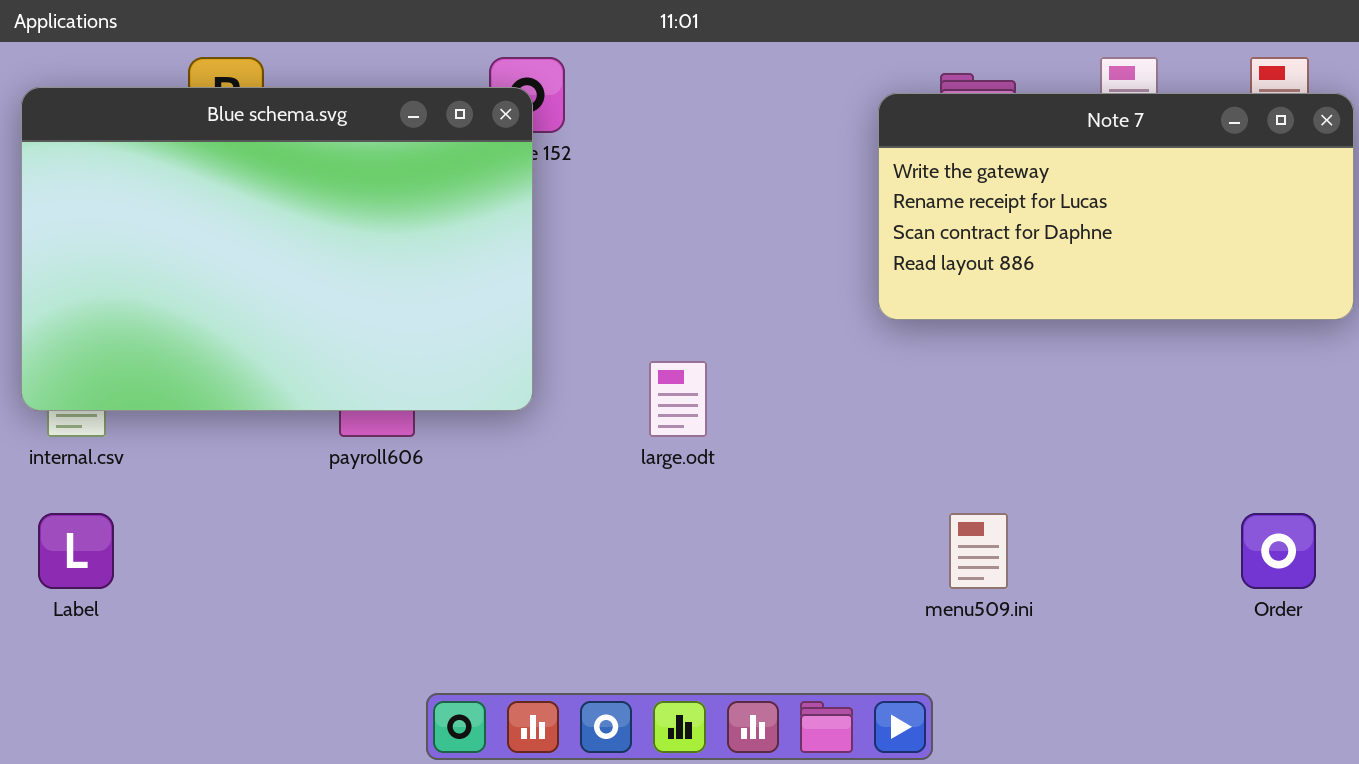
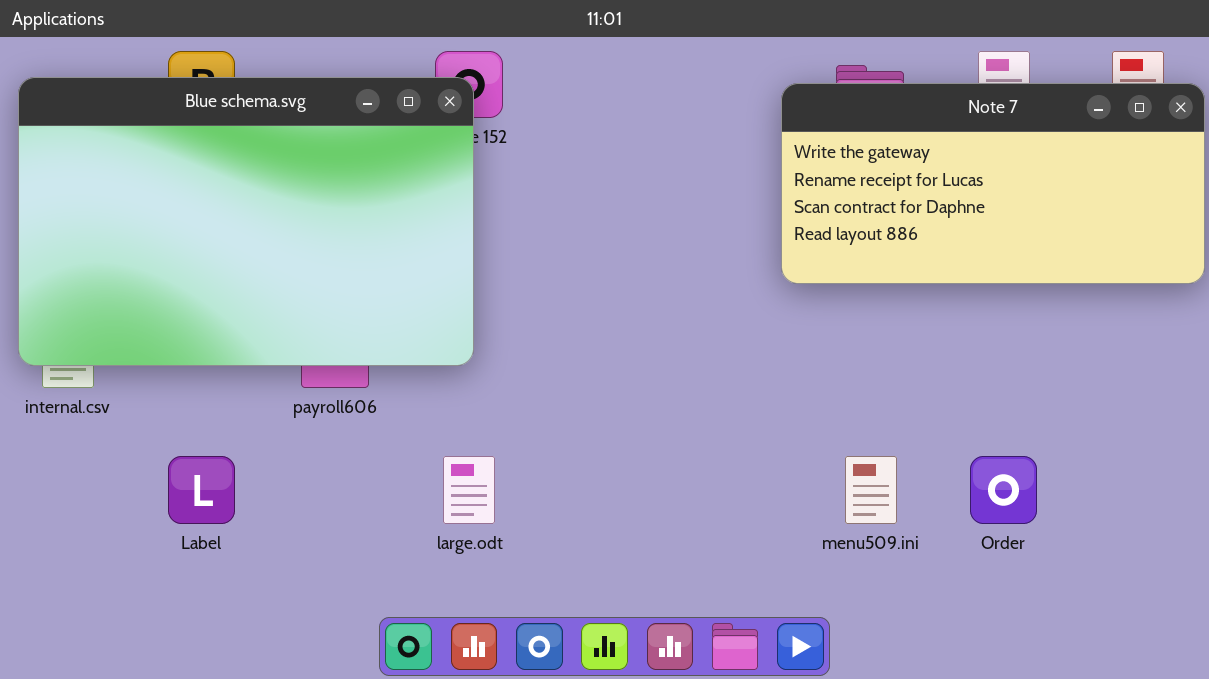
large.odt: [649,361,707,437] -> [443,456,495,524], moved
Label: [38,513,114,589] -> [168,456,235,524], moved
Order: [1241,513,1316,589] -> [970,456,1037,524], moved

